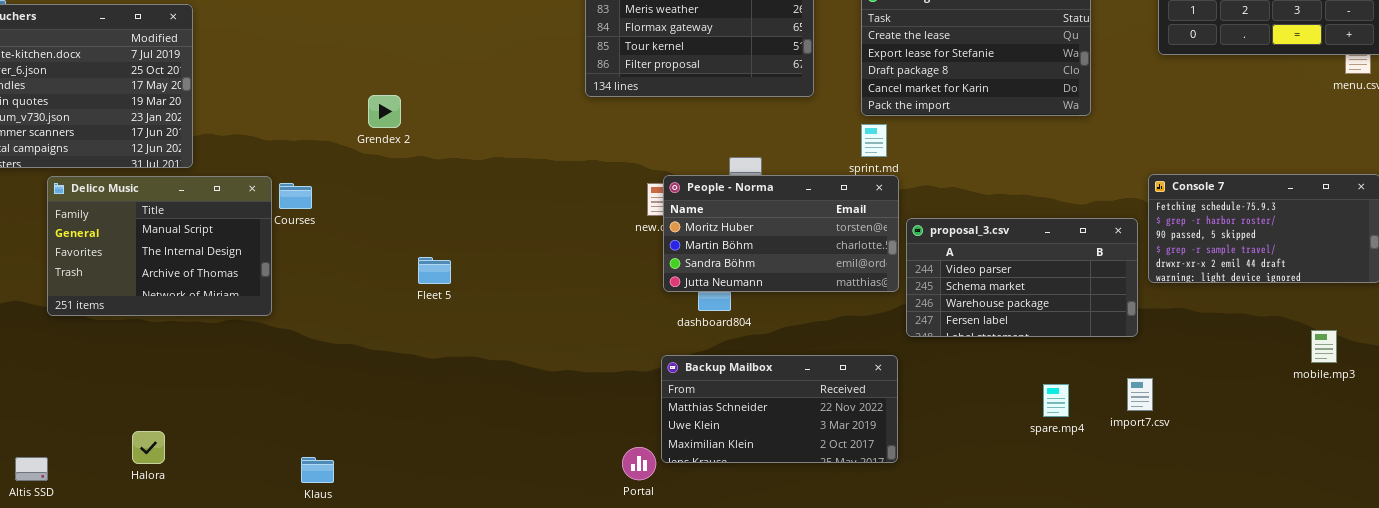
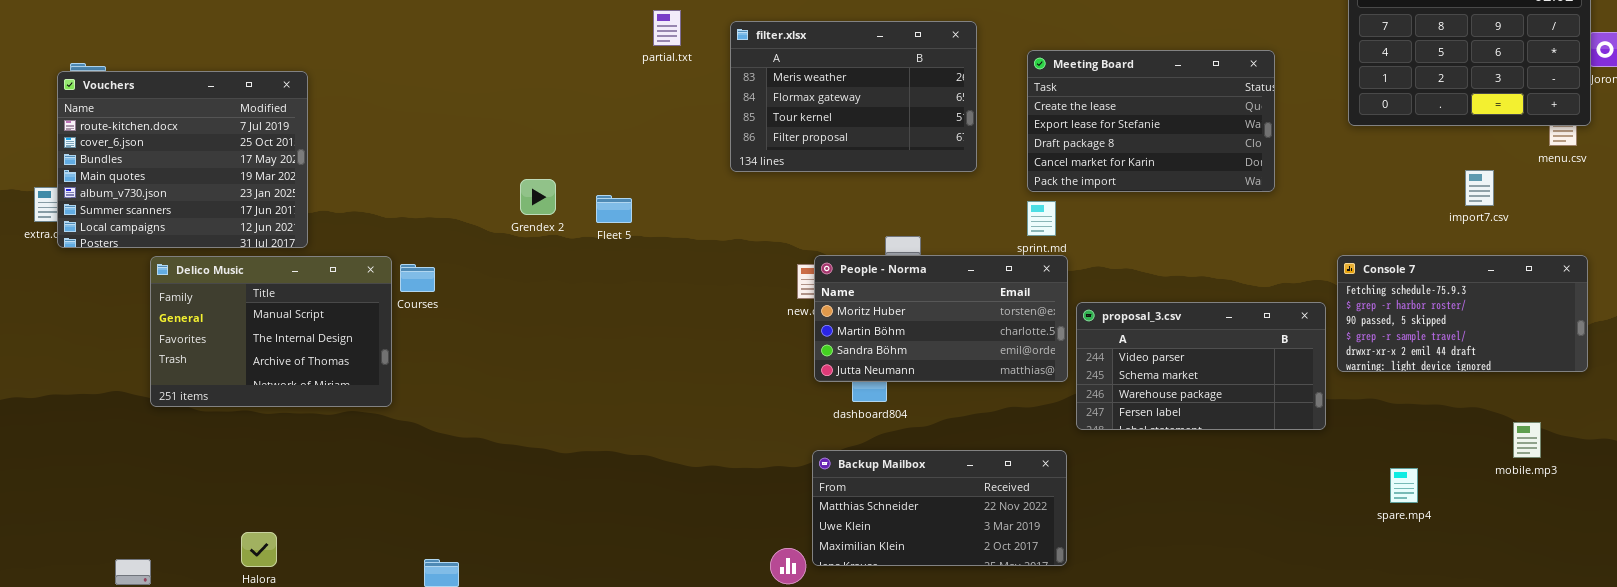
Grendex 2: [368,95,401,128] -> [520,179,556,215], moved
Fleet 5: [418,257,451,284] -> [596,195,632,223], moved
import7.csv: [1127,378,1153,411] -> [1465,170,1494,206], moved
spare.mp4: [1043,384,1069,417] -> [1390,468,1418,503], moved

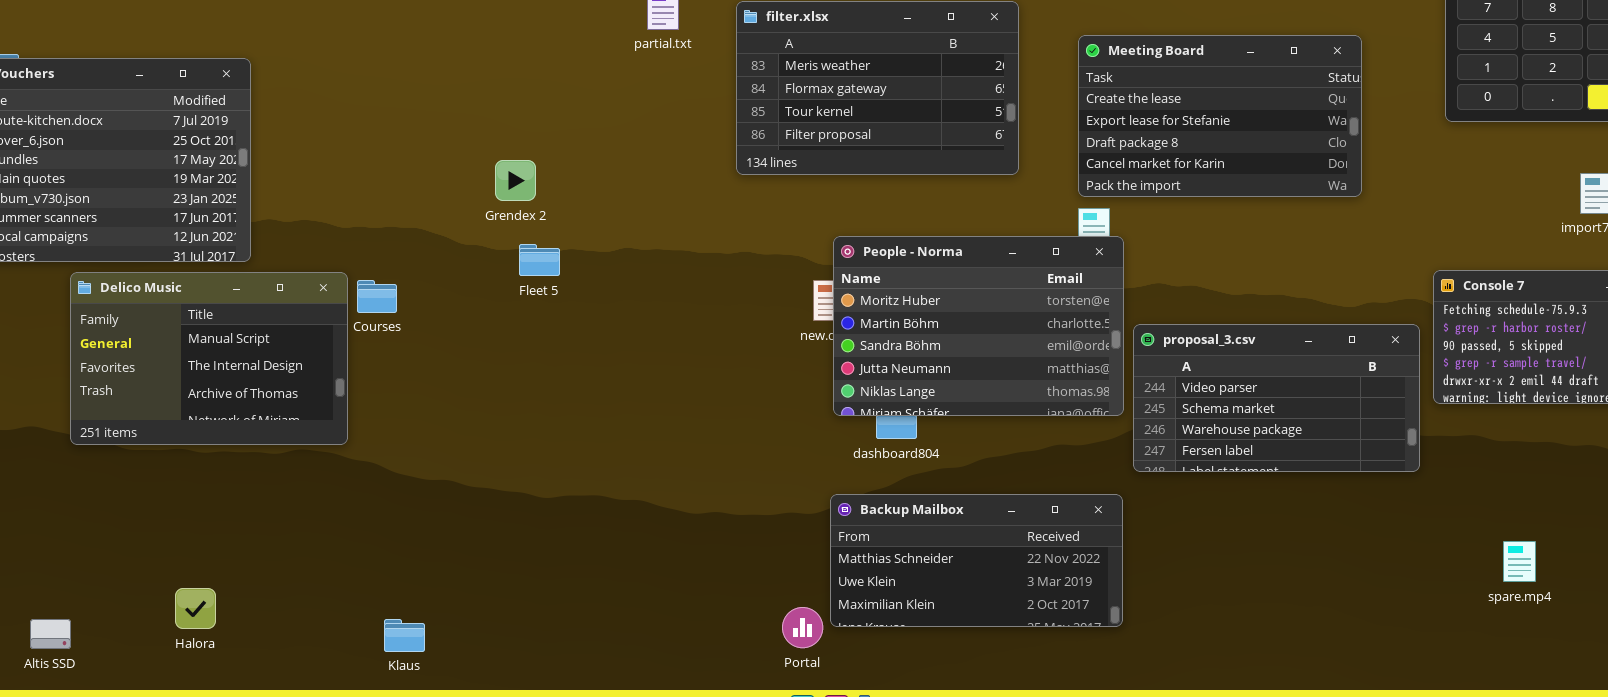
Grendex 2: [520,179,556,215] -> [495,160,536,201], moved
Fleet 5: [596,195,632,223] -> [519,244,560,276], moved
People - Norma: [814,255,1068,382] -> [833,236,1124,416], resized
spare.mp4: [1390,468,1418,503] -> [1503,541,1536,582], moved

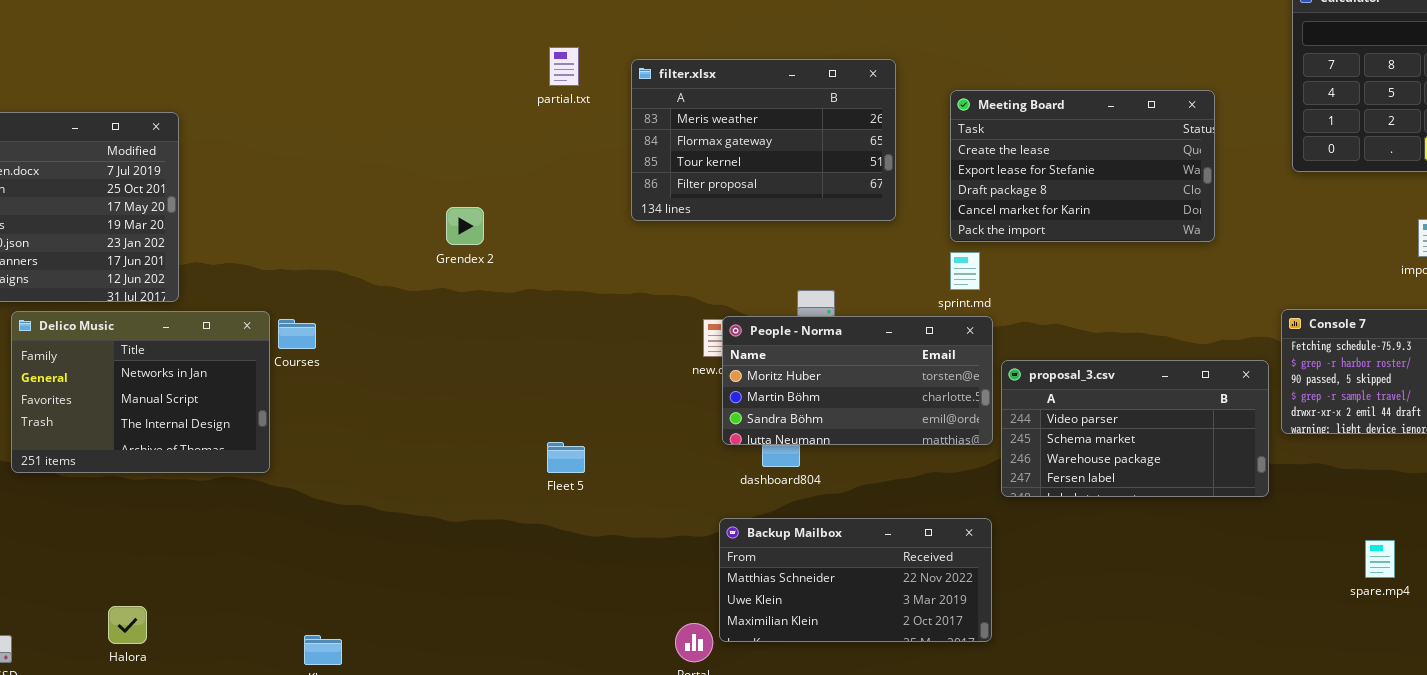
Grendex 2: [495,160,536,201] -> [446,207,484,245], moved
People - Norma: [833,236,1124,416] -> [722,316,993,445], resized
Fleet 5: [519,244,560,276] -> [547,442,585,473], moved
Delico Music: [70,272,348,445] -> [11,311,270,473], scrolled up 1 row
spare.mp4: [1503,541,1536,582] -> [1365,540,1395,578], moved

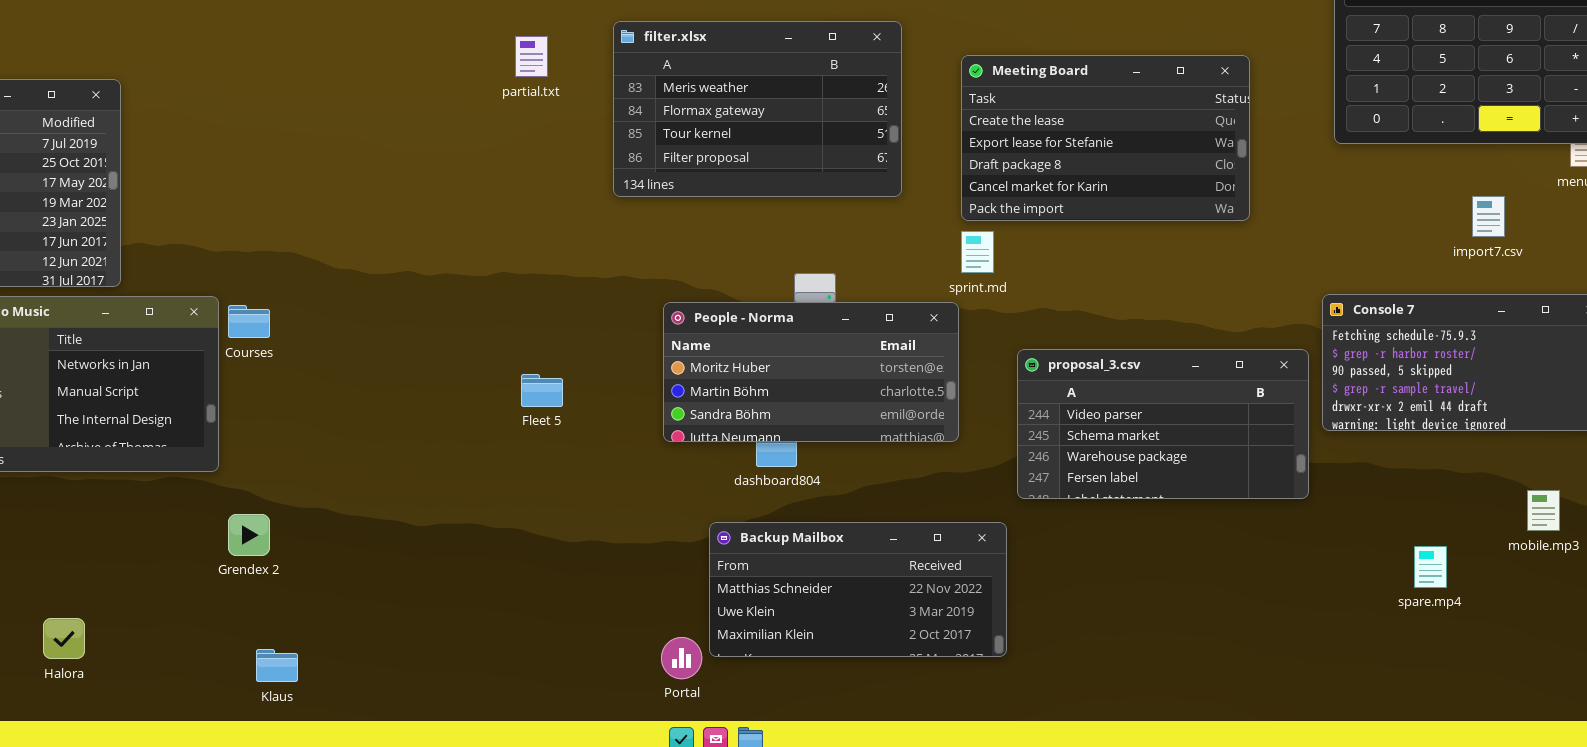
partial.txt: [549,47,579,86] -> [515,36,548,77], moved
Grendex 2: [446,207,484,245] -> [228,514,270,556], moved
People - Norma: [722,316,993,445] -> [663,302,959,442], moved
Fleet 5: [547,442,585,473] -> [521,374,563,407], moved

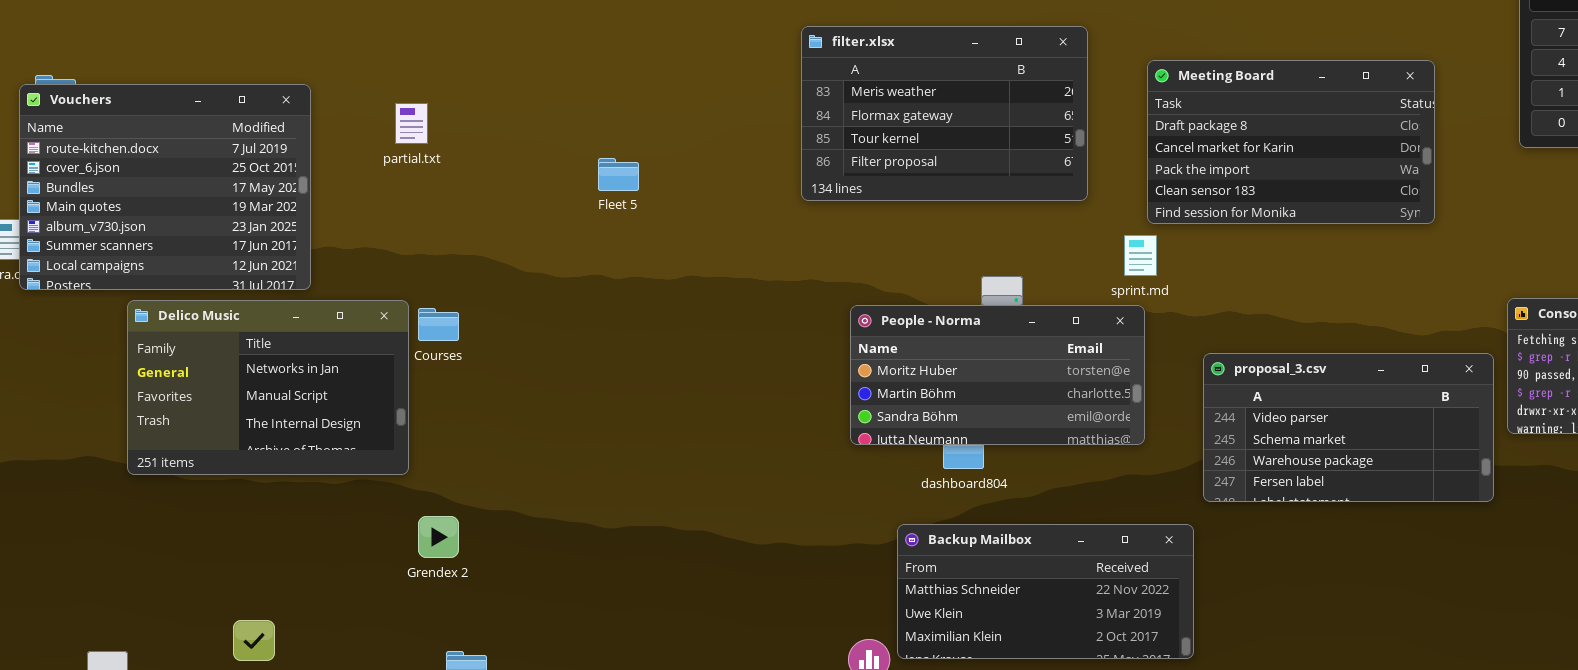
partial.txt: [515,36,548,77] -> [395,103,428,144], moved
Meeting Board: [961,55,1250,221] -> [1147,60,1435,224], scrolled down 2 rows
sprint.md: [961,231,994,273] -> [1124,235,1157,276], moved
Fleet 5: [521,374,563,407] -> [598,158,639,191], moved

